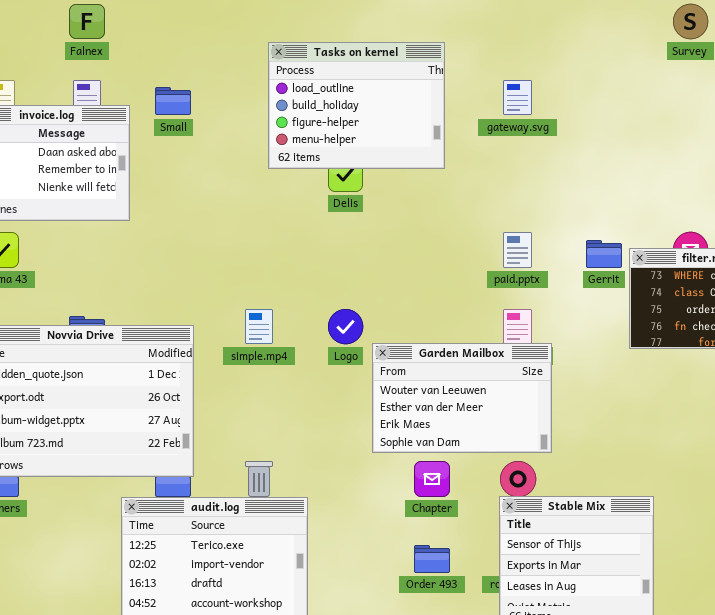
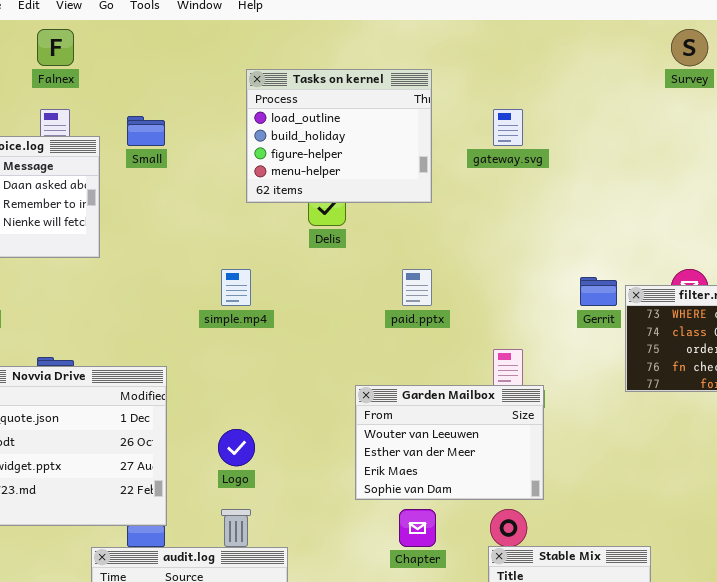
paid.pptx: [503,232,532,268] -> [402,269,432,306], moved
simple.mp4: [245,309,273,344] -> [221,269,251,306], moved
Logo: [328,309,363,344] -> [218,429,255,466], moved

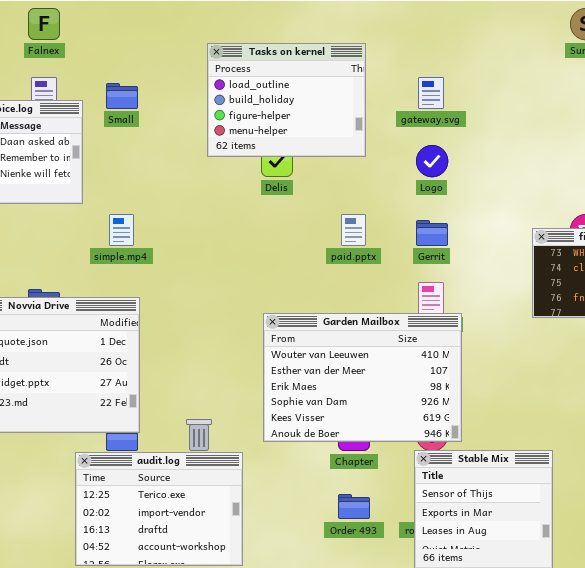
simple.mp4: [221,269,251,306] -> [109,214,134,246], moved
Gerrit: [580,277,617,306] -> [416,220,448,246], moved
Garden Mailbox: [355,385,544,500] -> [263,313,462,442], resized
Logo: [218,429,255,466] -> [416,145,448,177], moved

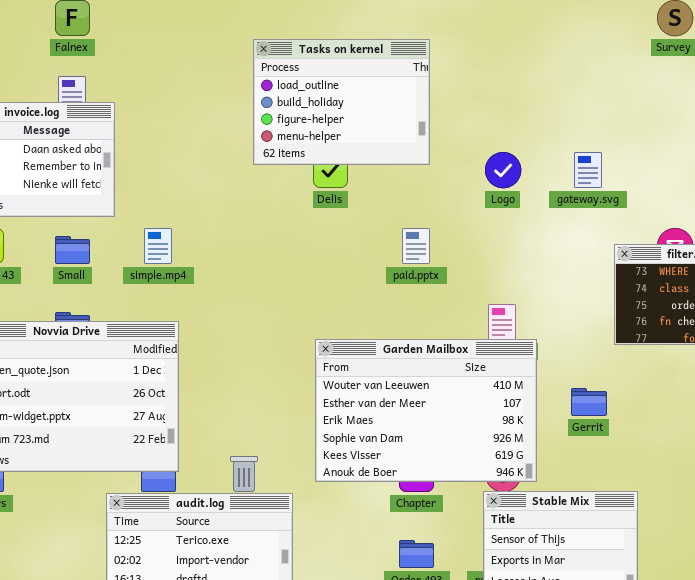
gateway.svg: [418,77,444,109] -> [574,152,602,188], moved
Small: [106,83,138,109] -> [55,236,90,264], moved
Gerrit: [416,220,448,246] -> [571,388,607,416], moved

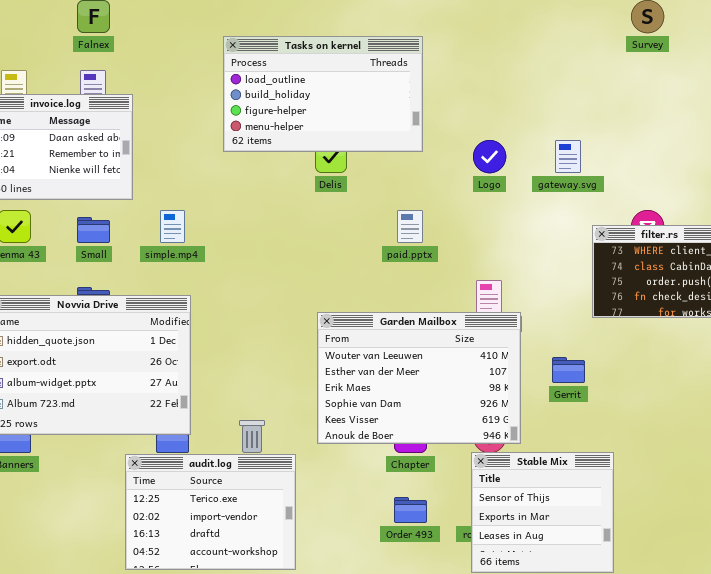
Tasks on kernel: [253,39,430,165] -> [223,36,423,152], resized

